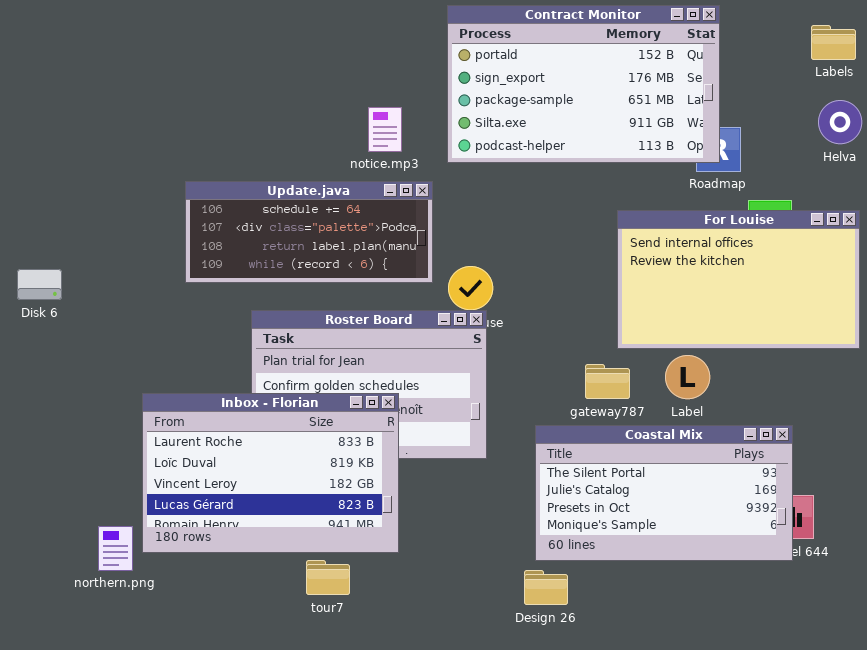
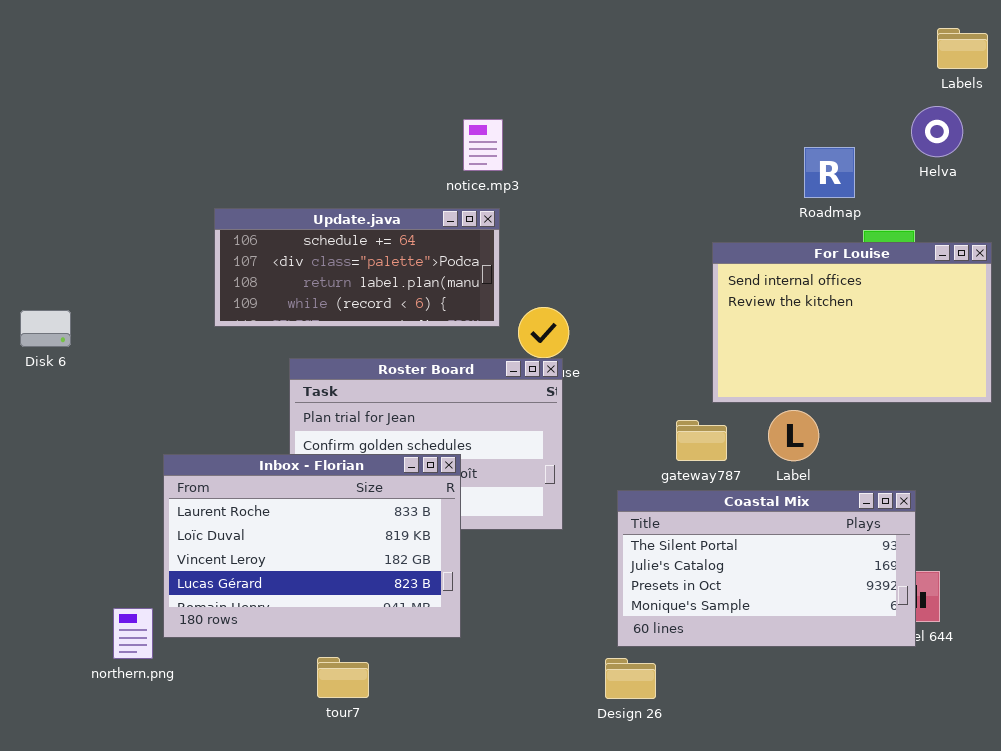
Contract Monitor: [447,5,720,163] -> none, closed
Helva: [818,100,862,144] -> [911,106,963,157], moved
notice.mp3: [368,107,402,152] -> [463,119,503,171], moved
tour7: [306,560,350,595] -> [317,657,369,698], moved

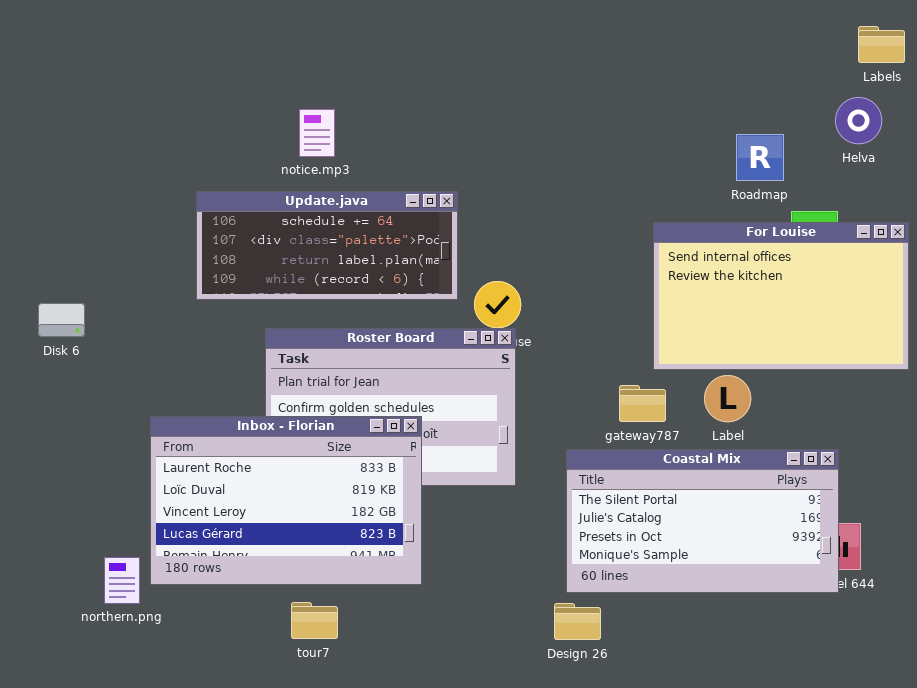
notice.mp3: [463,119,503,171] -> [299,109,335,157], moved
Disk 6: [20,310,71,347] -> [38,303,85,337], moved

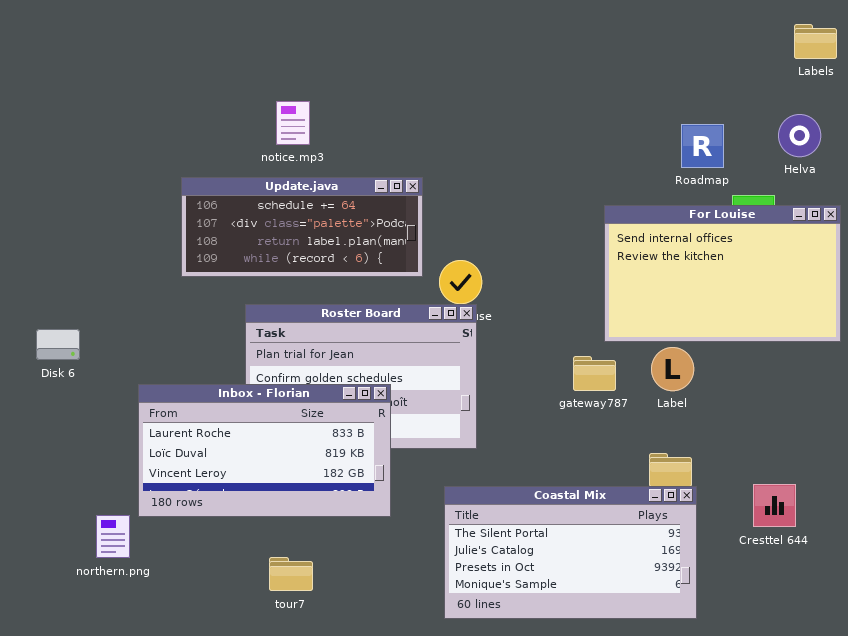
Helva: [835,97,882,144] -> [778,114,821,157], moved
Disk 6: [38,303,85,337] -> [36,329,80,360], moved
Inbox - Florian: [150,416,422,585] -> [138,384,391,517], resized
Coastal Mix: [566,449,839,593] -> [444,486,697,619], moved

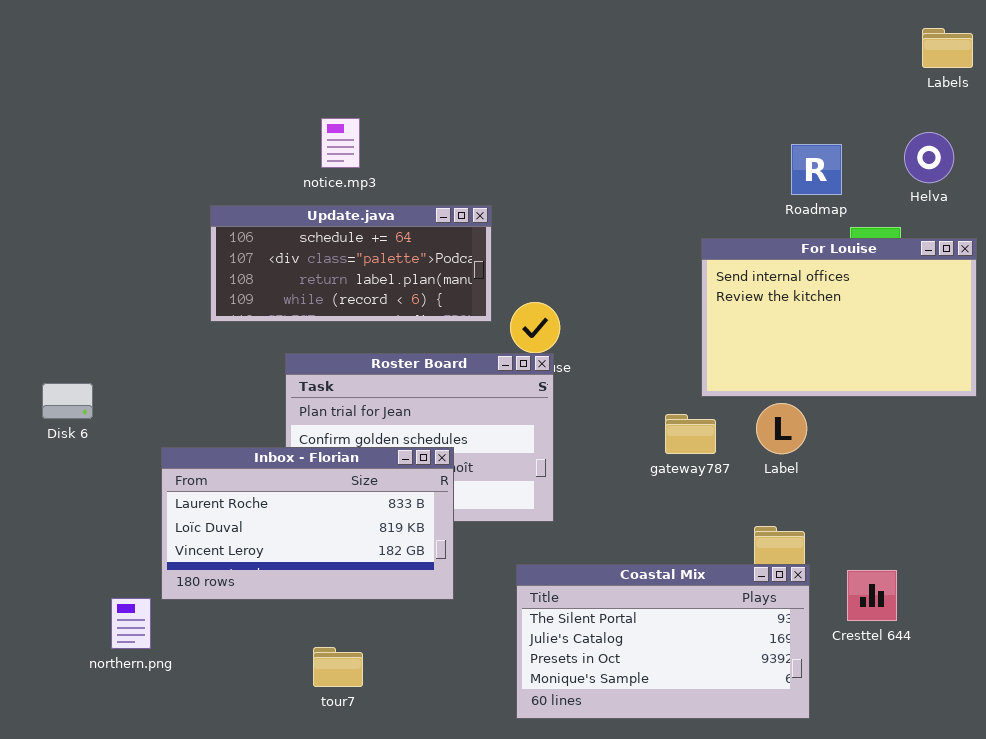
Cresttel 644: [753,484,796,527] -> [847,570,897,621], moved

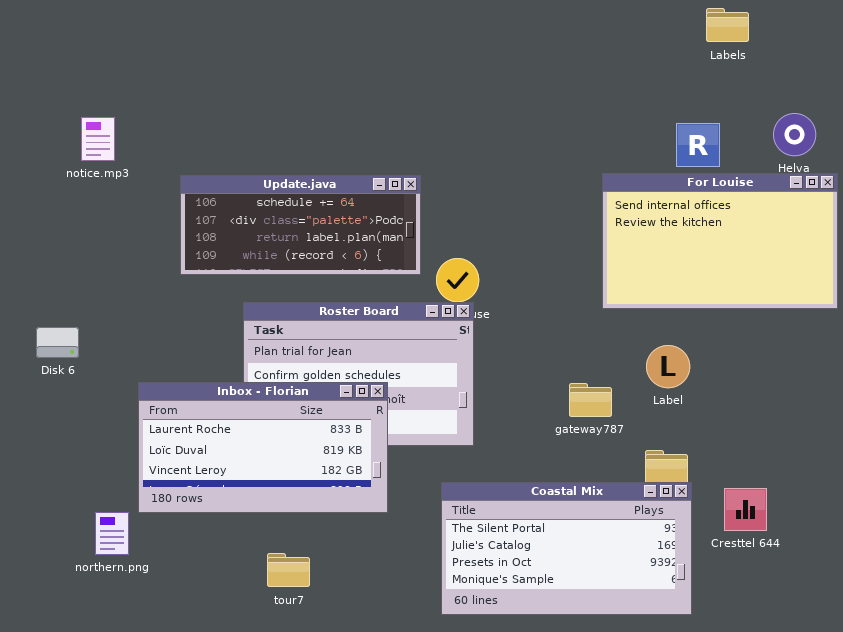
Labels: [922,28,973,68] -> [706,8,749,42], moved
notice.mp3: [321,118,360,168] -> [81,117,115,161], moved
For Louise: [701,238,977,397] -> [602,173,838,309], moved
gateway787: [665,414,716,454] -> [569,383,612,417], moved

